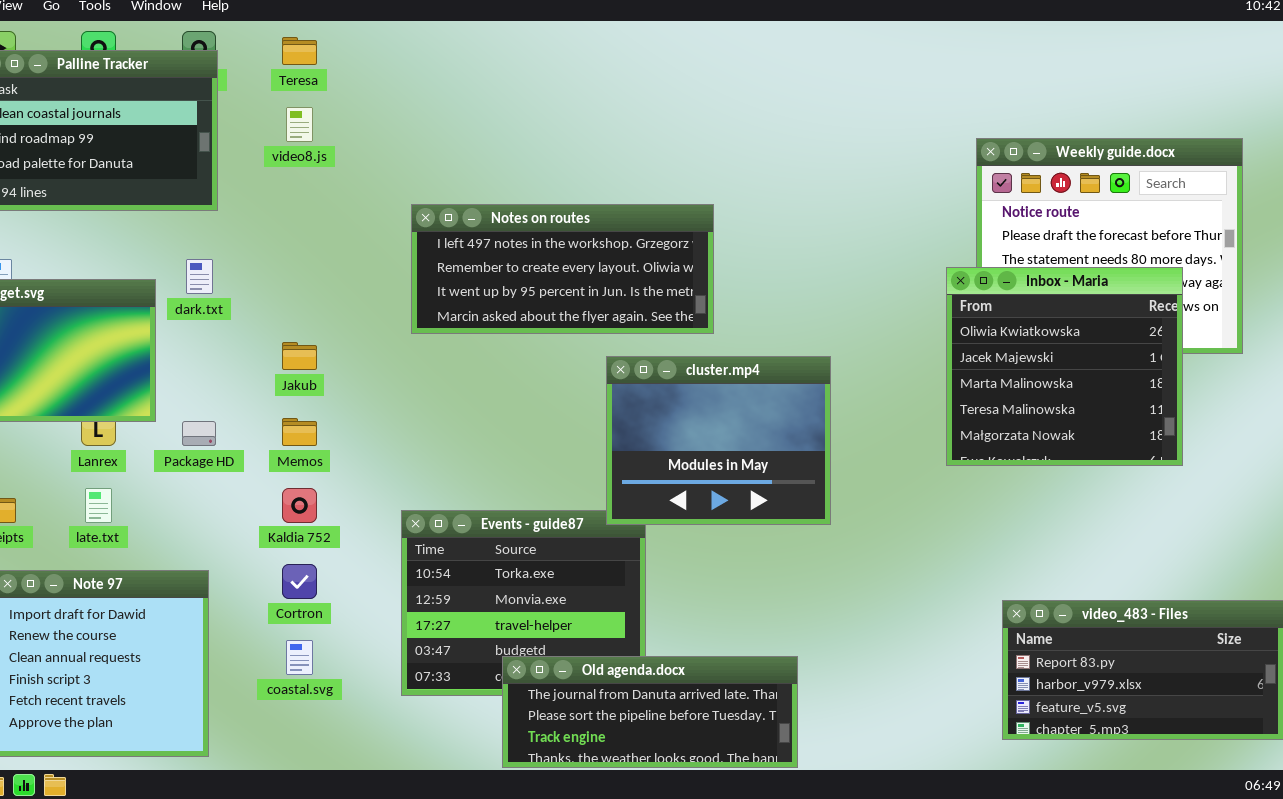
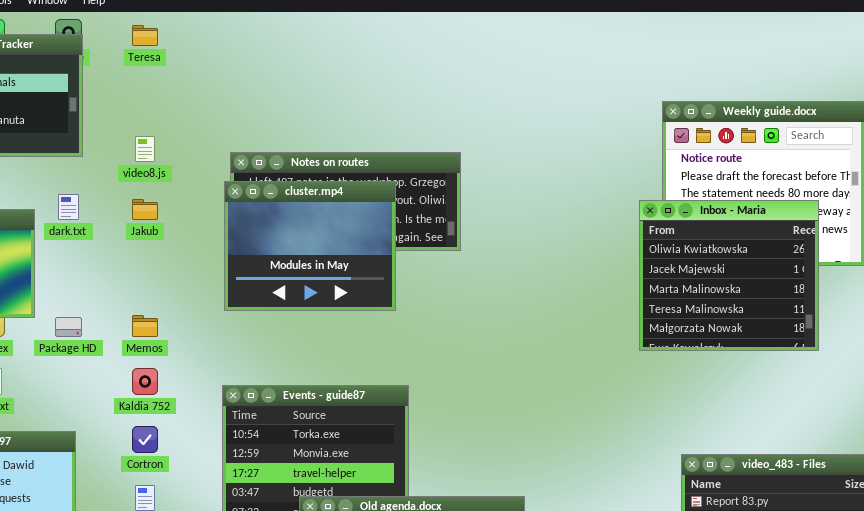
video8.js: [286,107,313,142] -> [135,136,155,162], moved
Jakub: [282,342,317,370] -> [132,199,158,220], moved
cluster.mp4: [606,356,831,525] -> [224,181,396,311], moved

